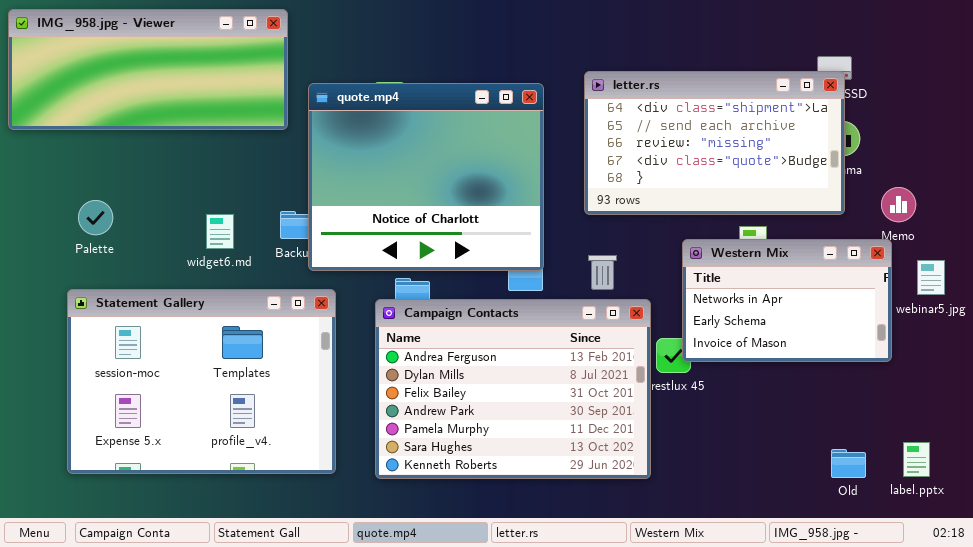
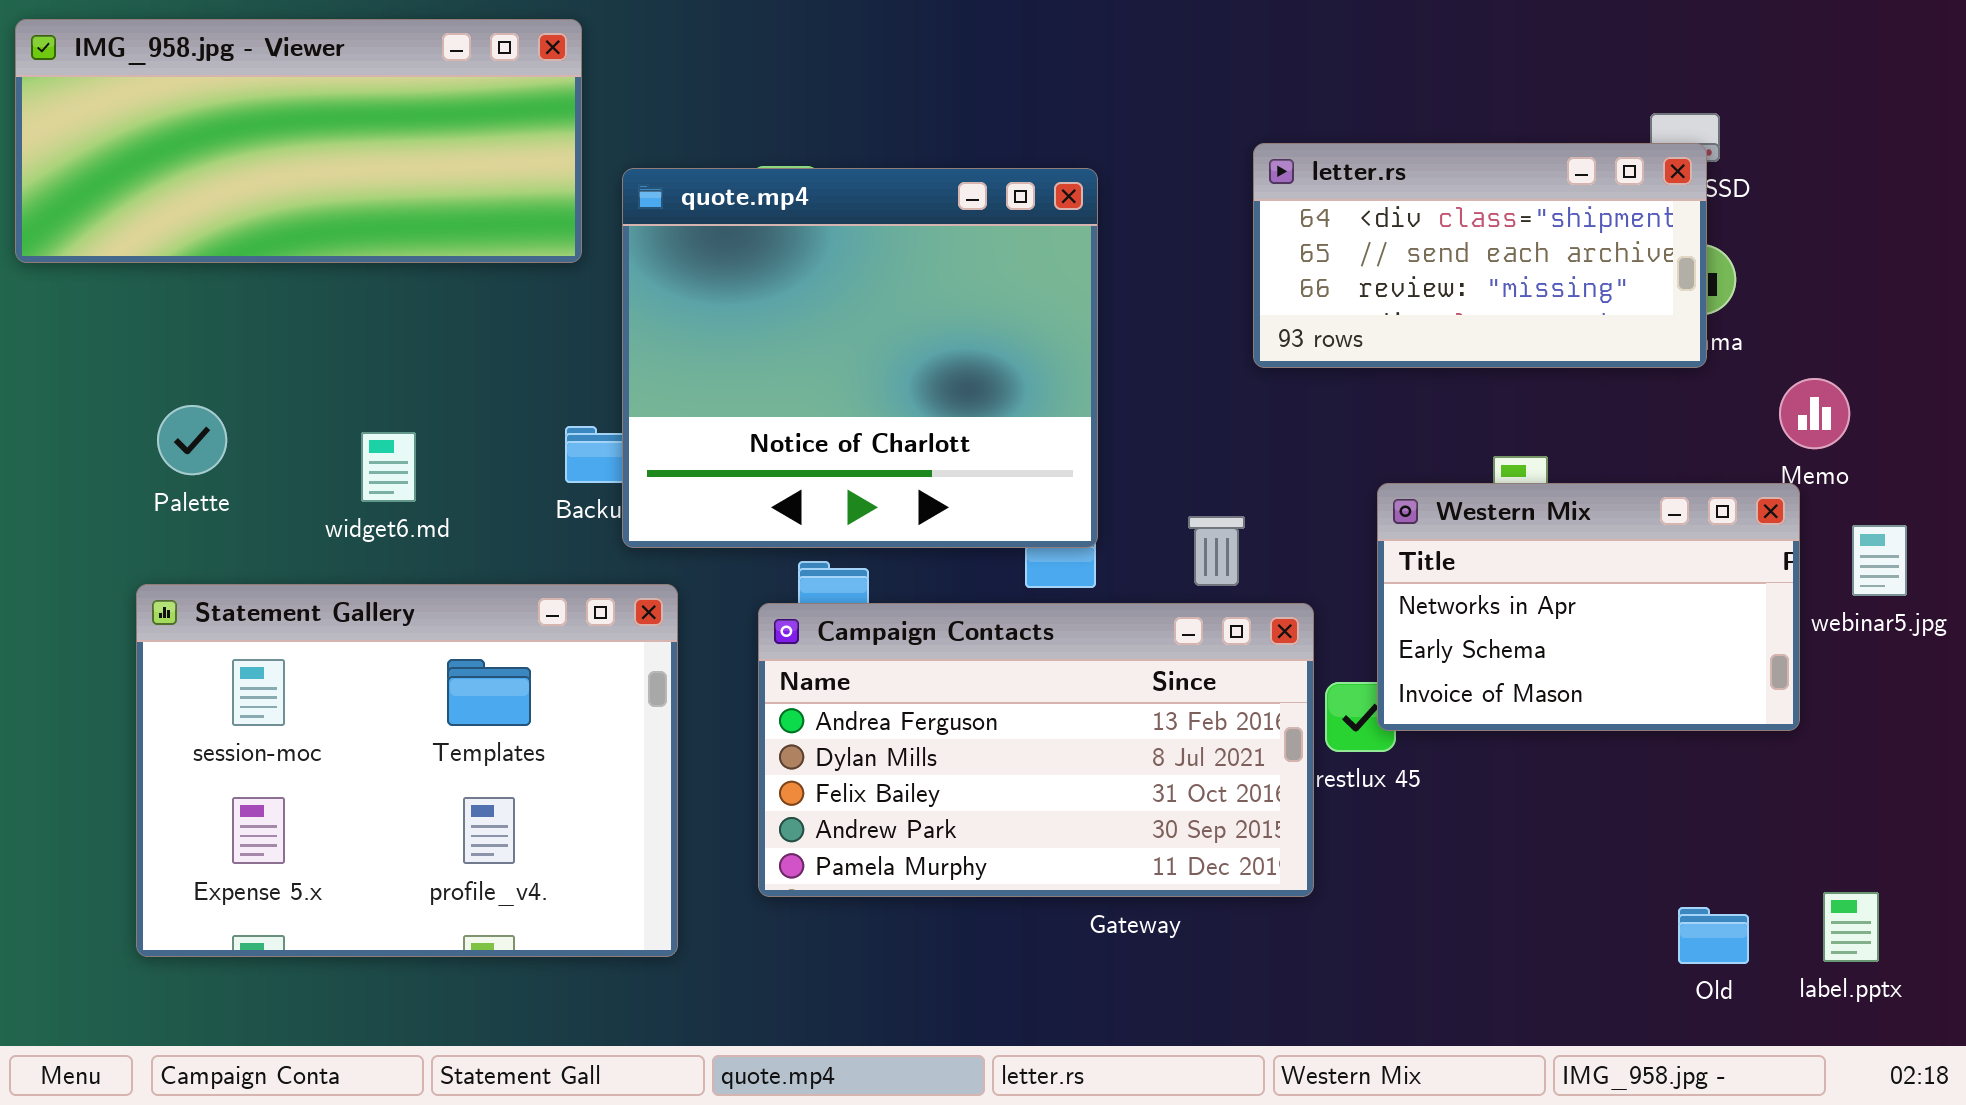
letter.rs: [584,71,845,215] -> [1253,143,1707,368], resized
widget6.md: [206,214,234,249] -> [361,432,416,502], moved
Campaign Contacts: [375,299,651,479] -> [758,603,1314,897], resized

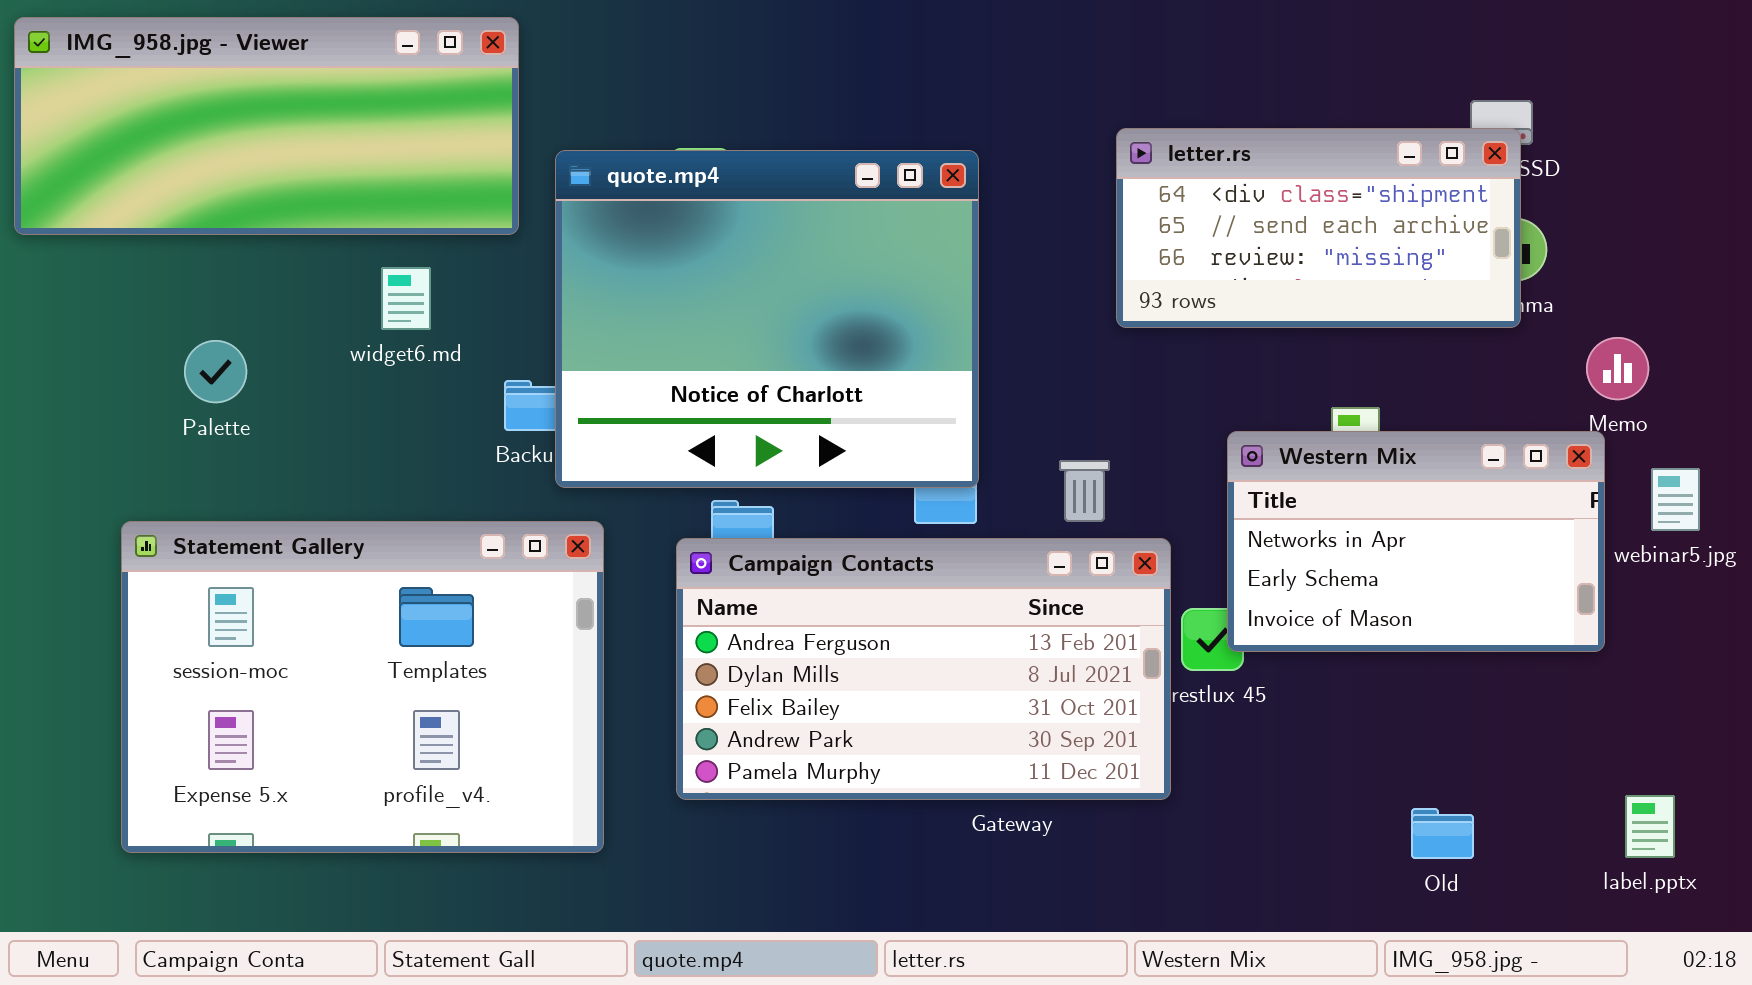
Palette: [157,405,227,475] -> [184,340,247,403], moved
widget6.md: [361,432,416,502] -> [381,267,431,330], moved
Old: [1678,907,1749,964] -> [1411,808,1474,859], moved

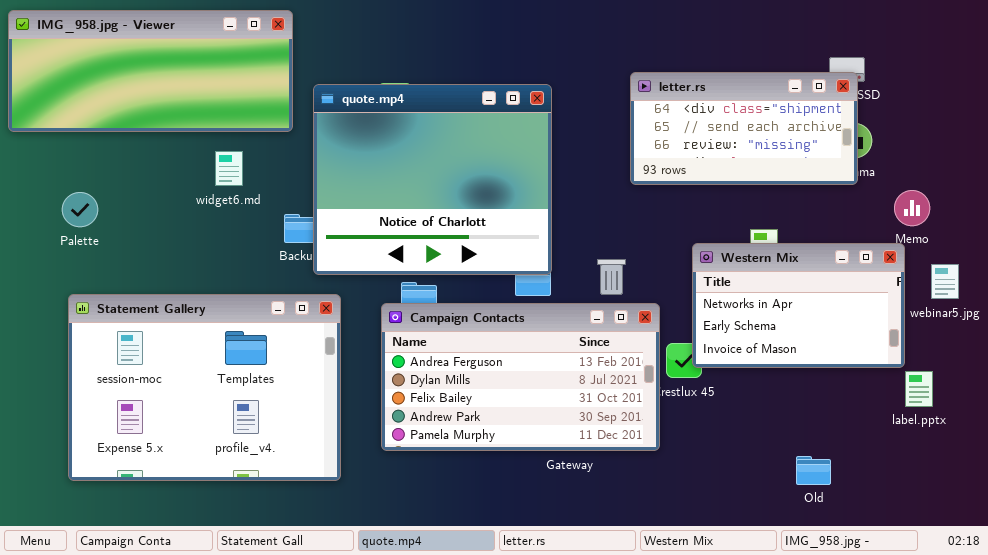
Palette: [184,340,247,403] -> [62,192,98,227], moved
label.pptx: [1625,795,1675,858] -> [905,371,933,407], moved

